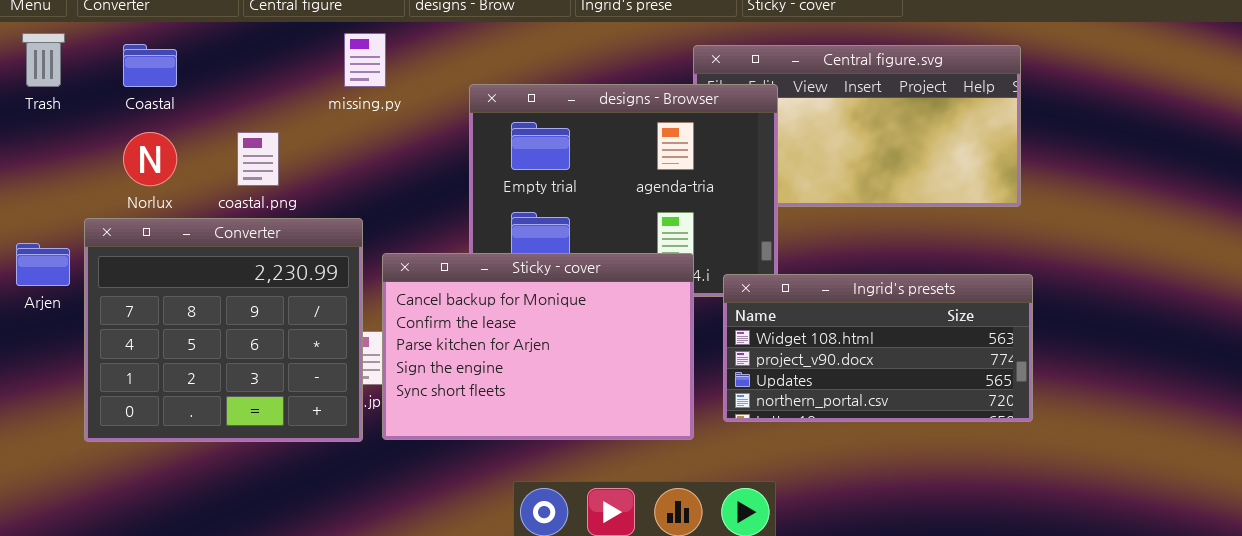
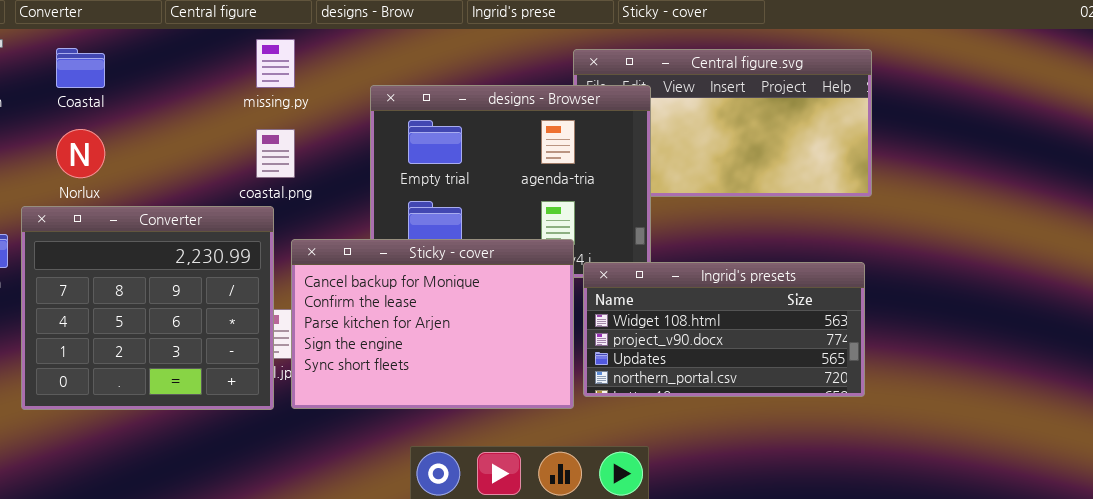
coastal.png: [237,132,279,186] -> [256,129,295,178], moved
Ingrid's presets: [723,274,1033,422] -> [583,262,865,397], moved

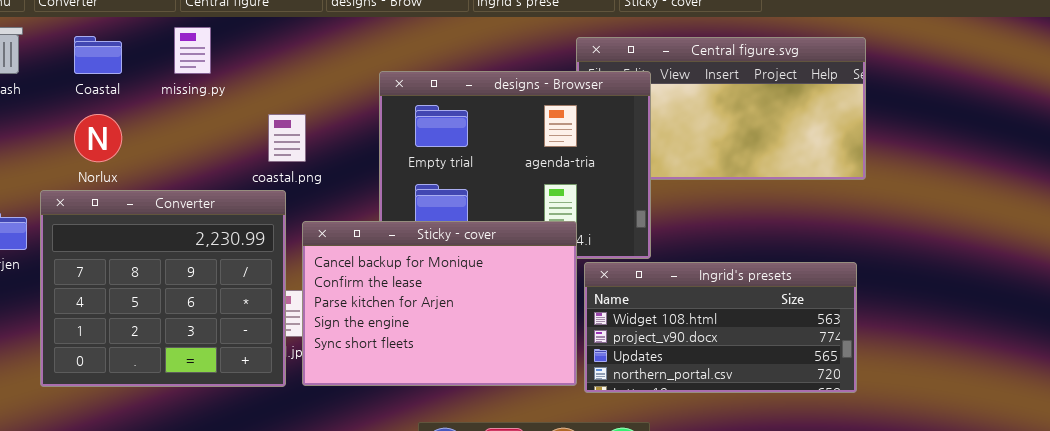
missing.py: [256,39,295,88] -> [174,27,211,74], moved
Ingrid's presets: [583,262,865,397] -> [584,262,857,393], moved

